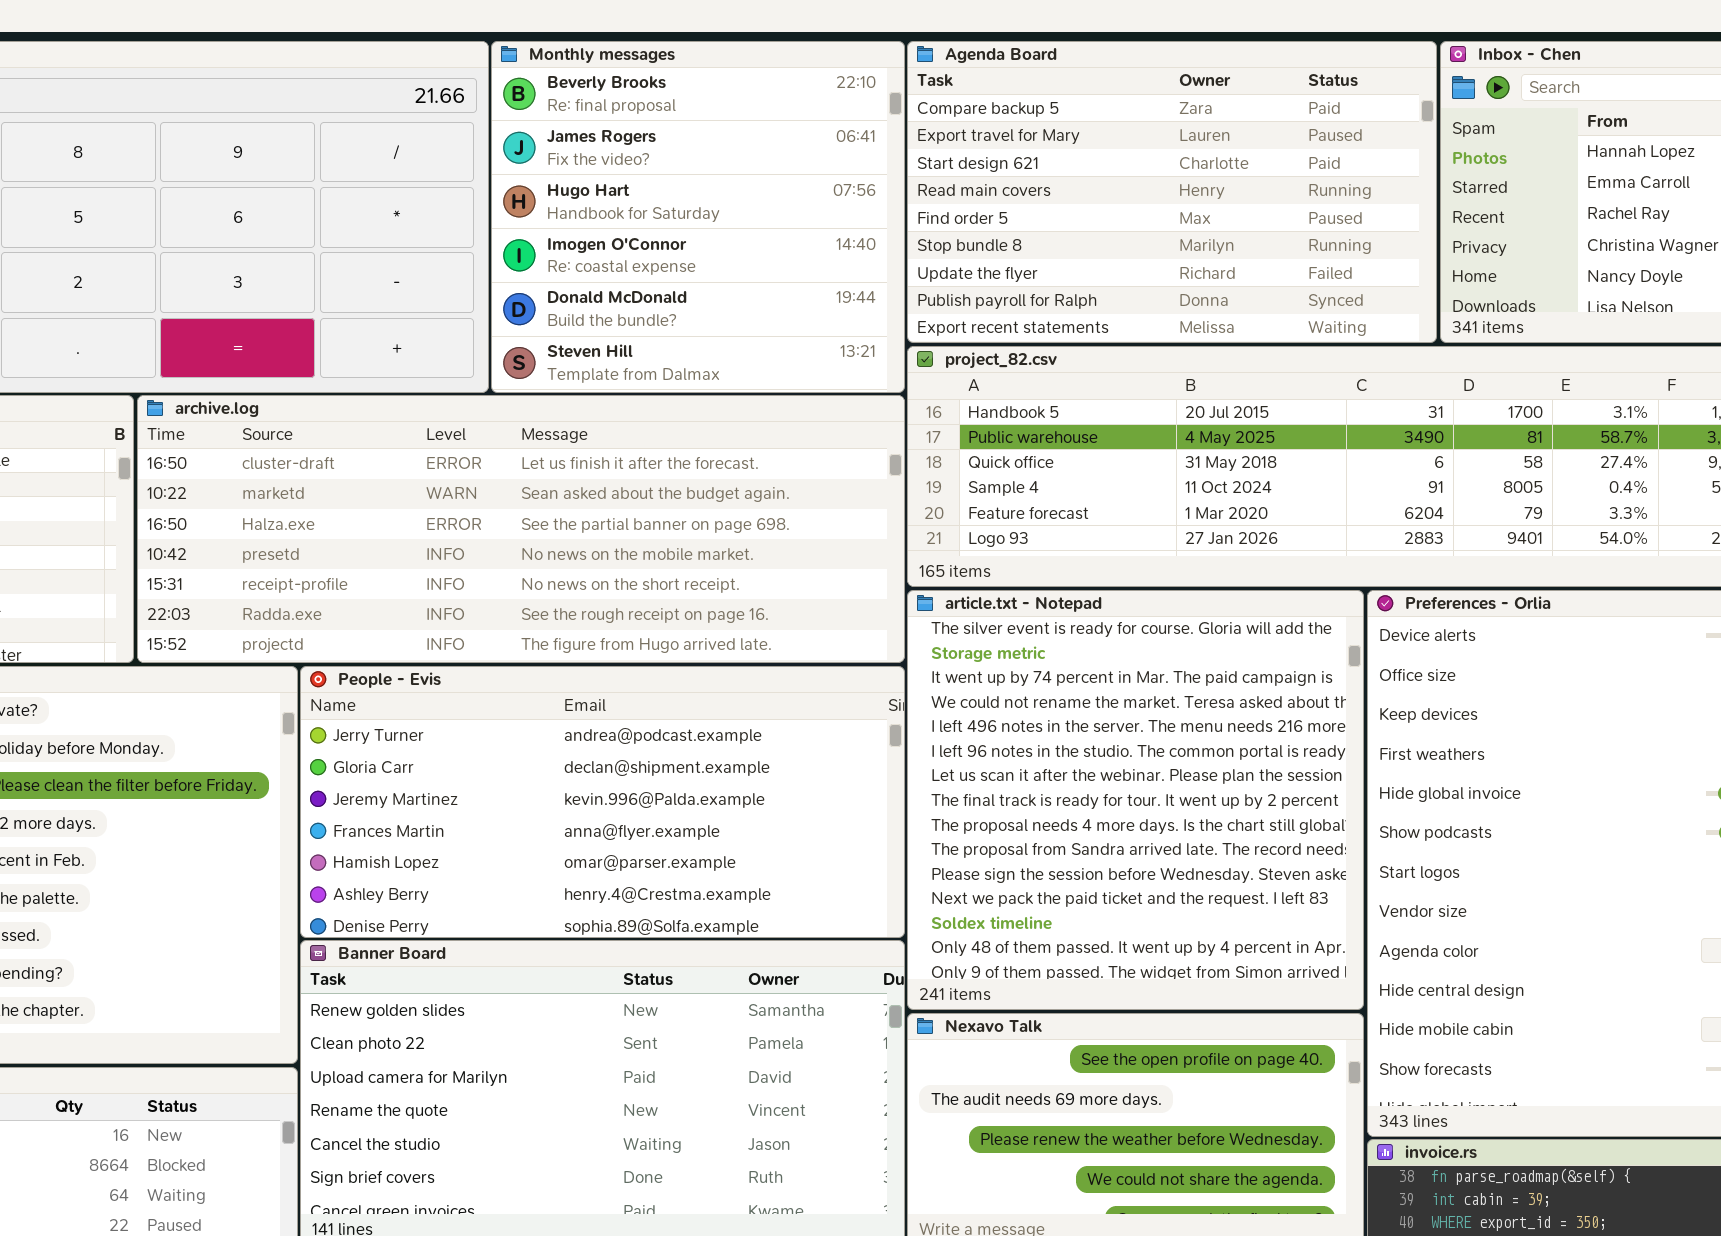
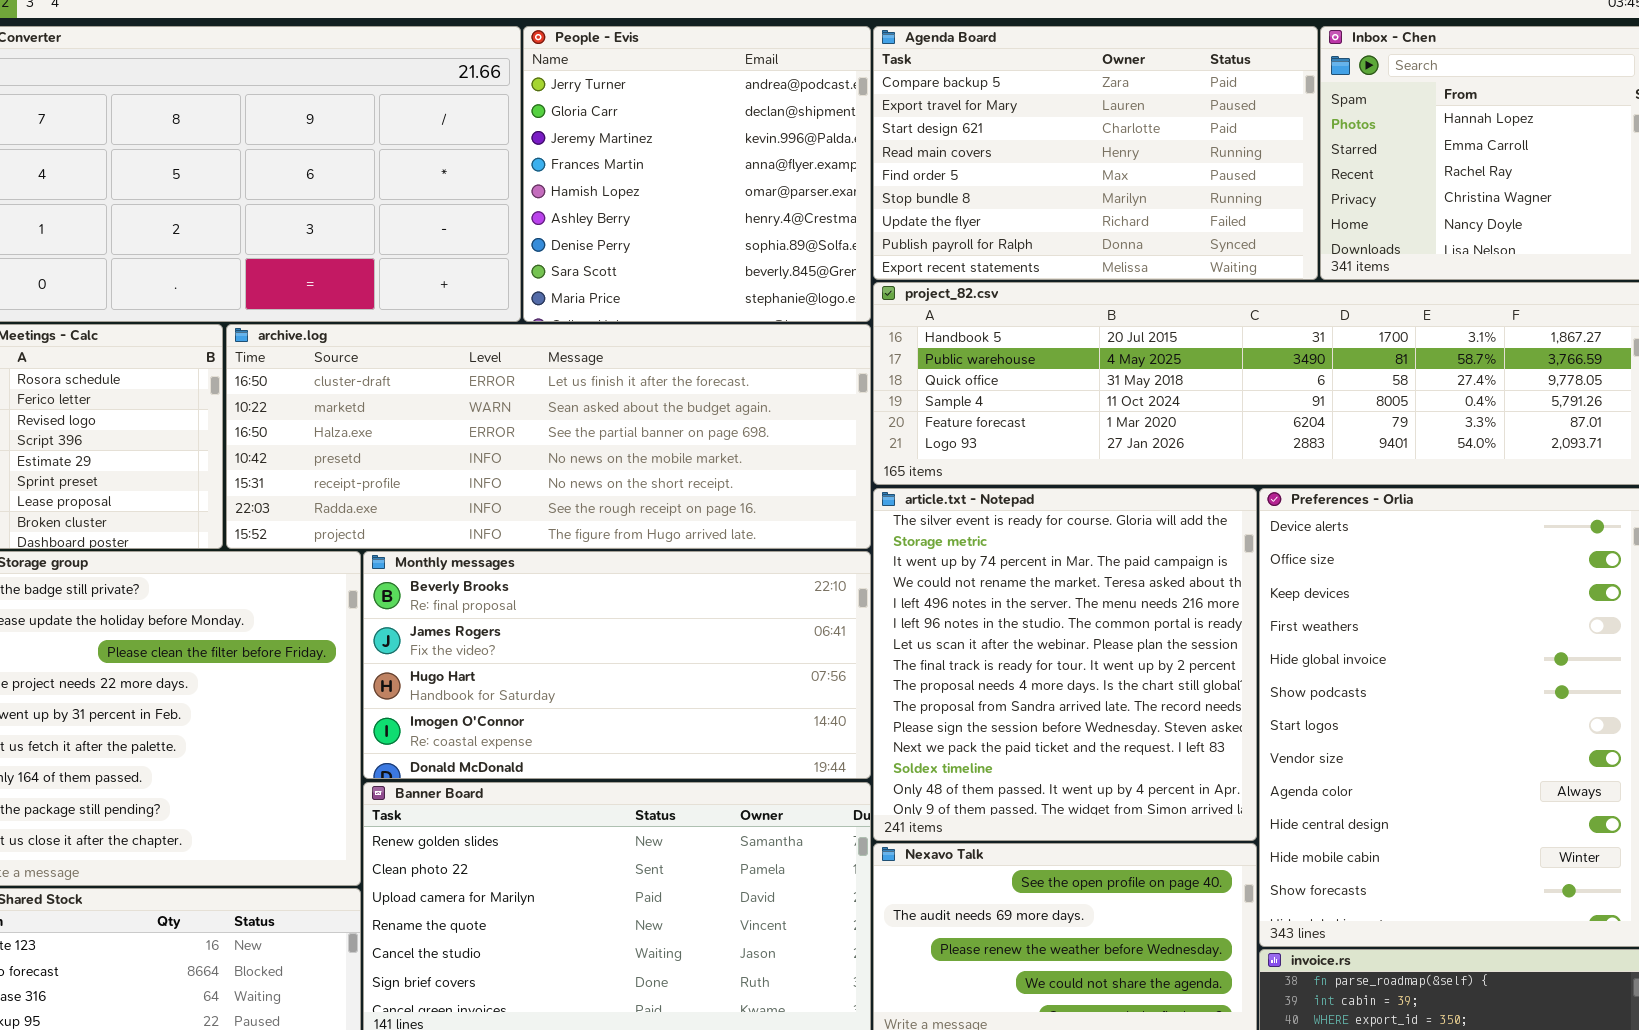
Monthly messages: [491,41,905,393] -> [363,551,871,779], moved, resized
People - Evis: [300,666,905,938] -> [523,26,871,322], moved, resized

